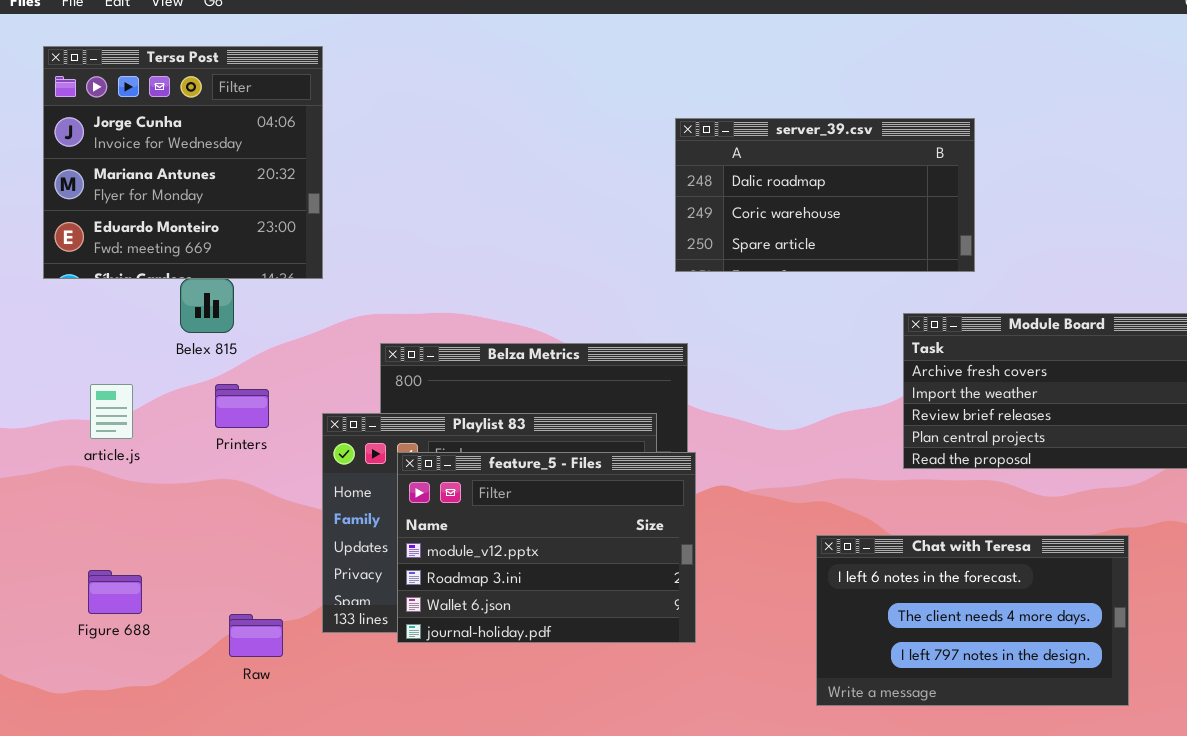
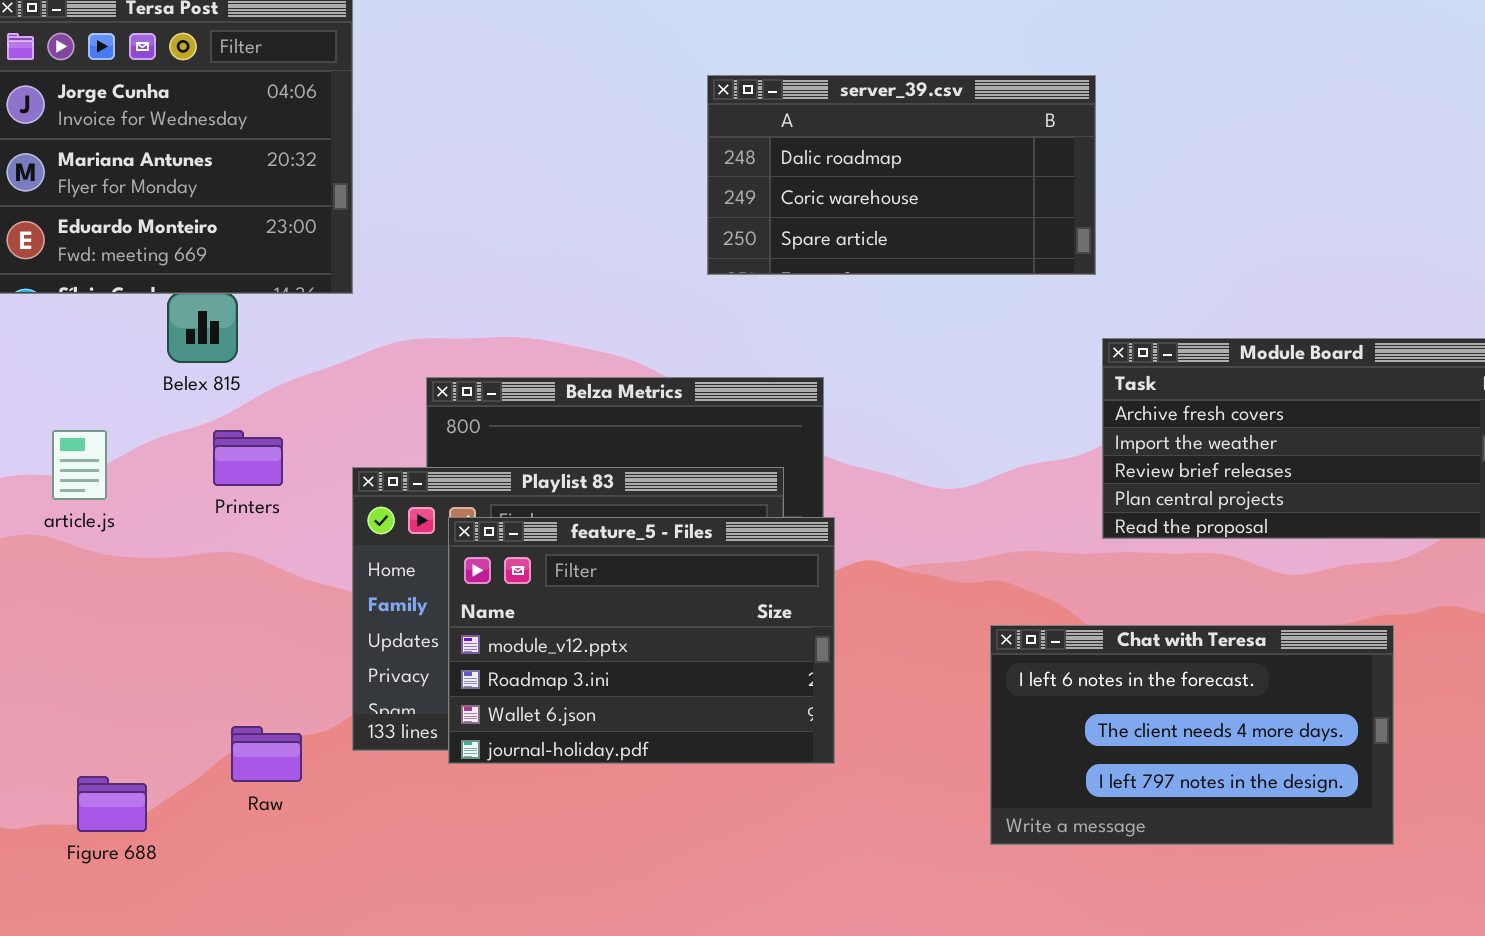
server_39.csv: [675,118,975,272] -> [707,75,1096,275], moved
Figure 688: [88,570,142,614] -> [77,776,147,832], moved

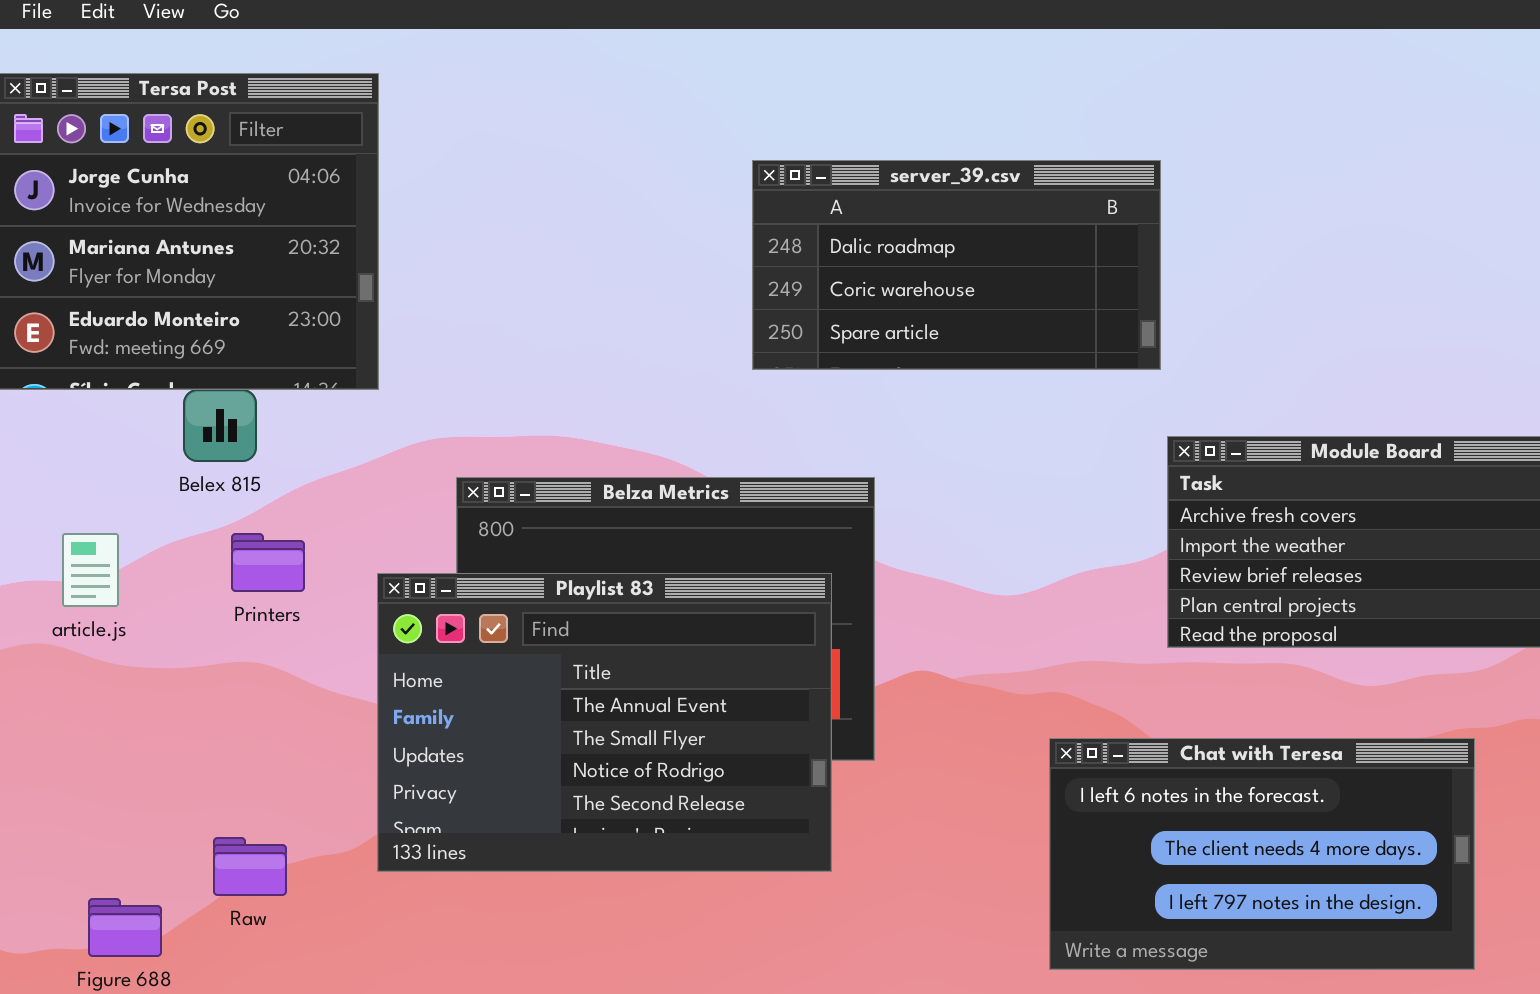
feature_5 - Files: [448,517,835,764] -> none, closed
Raw: [231,726,302,782] -> [213,837,287,896], moved

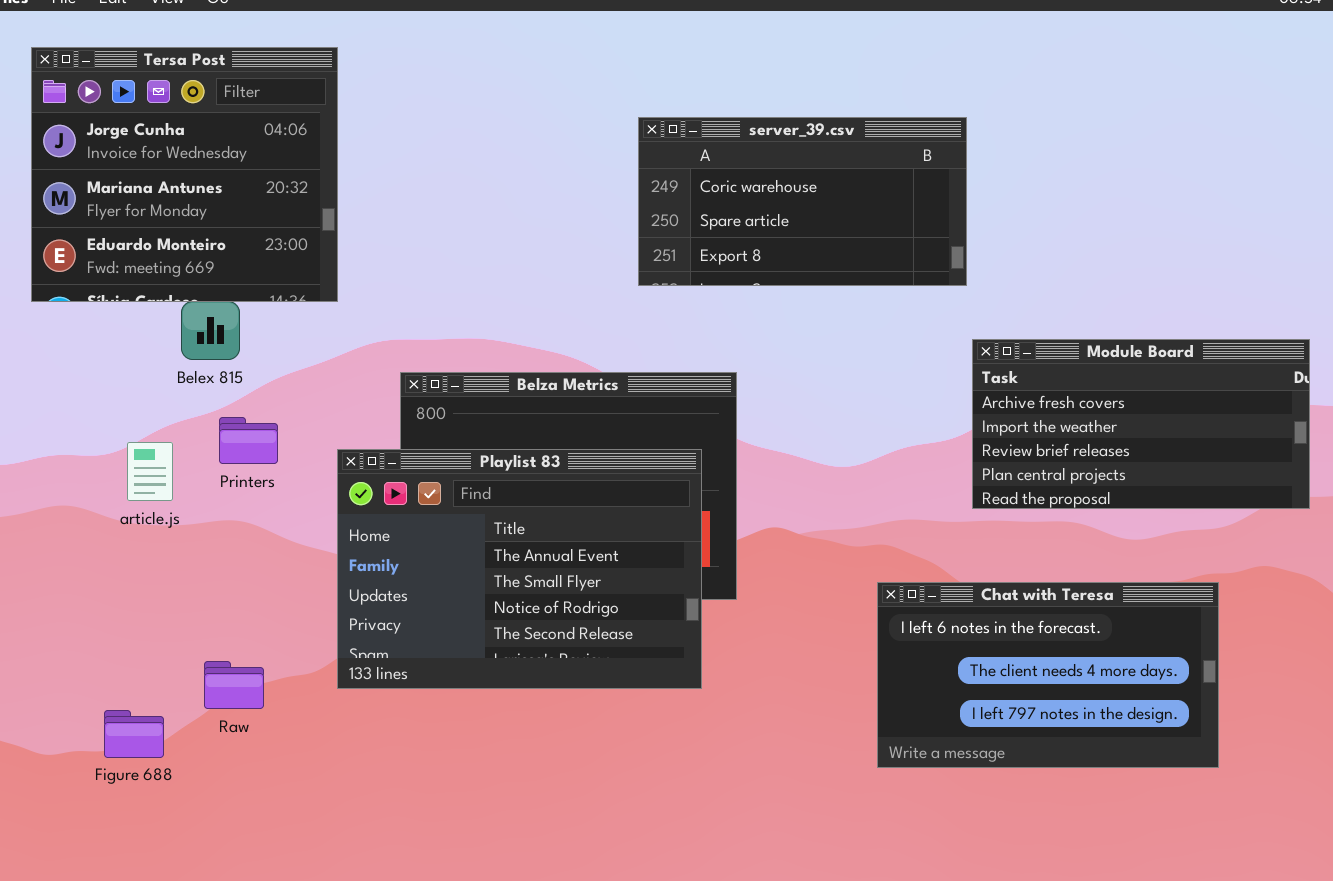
server_39.csv: [752,160,1161,370] -> [638,117,967,286], scrolled down 1 row
article.js: [62,533,119,607] -> [127,442,173,501], moved

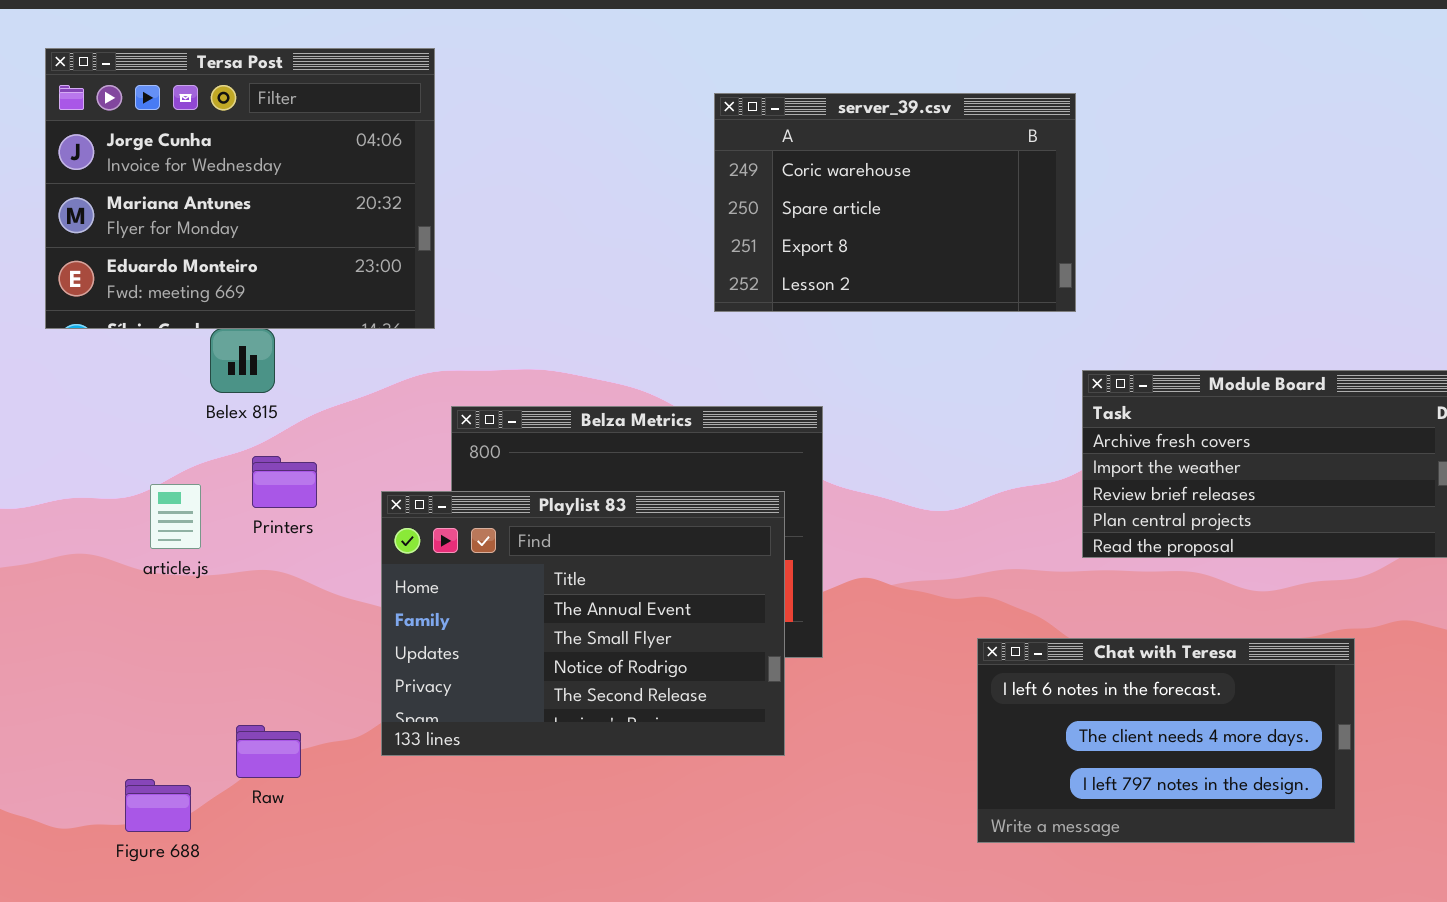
Tersa Post: [31,47,338,302] -> [45,48,435,329], resized
server_39.csv: [638,117,967,286] -> [714,93,1076,312], resized

